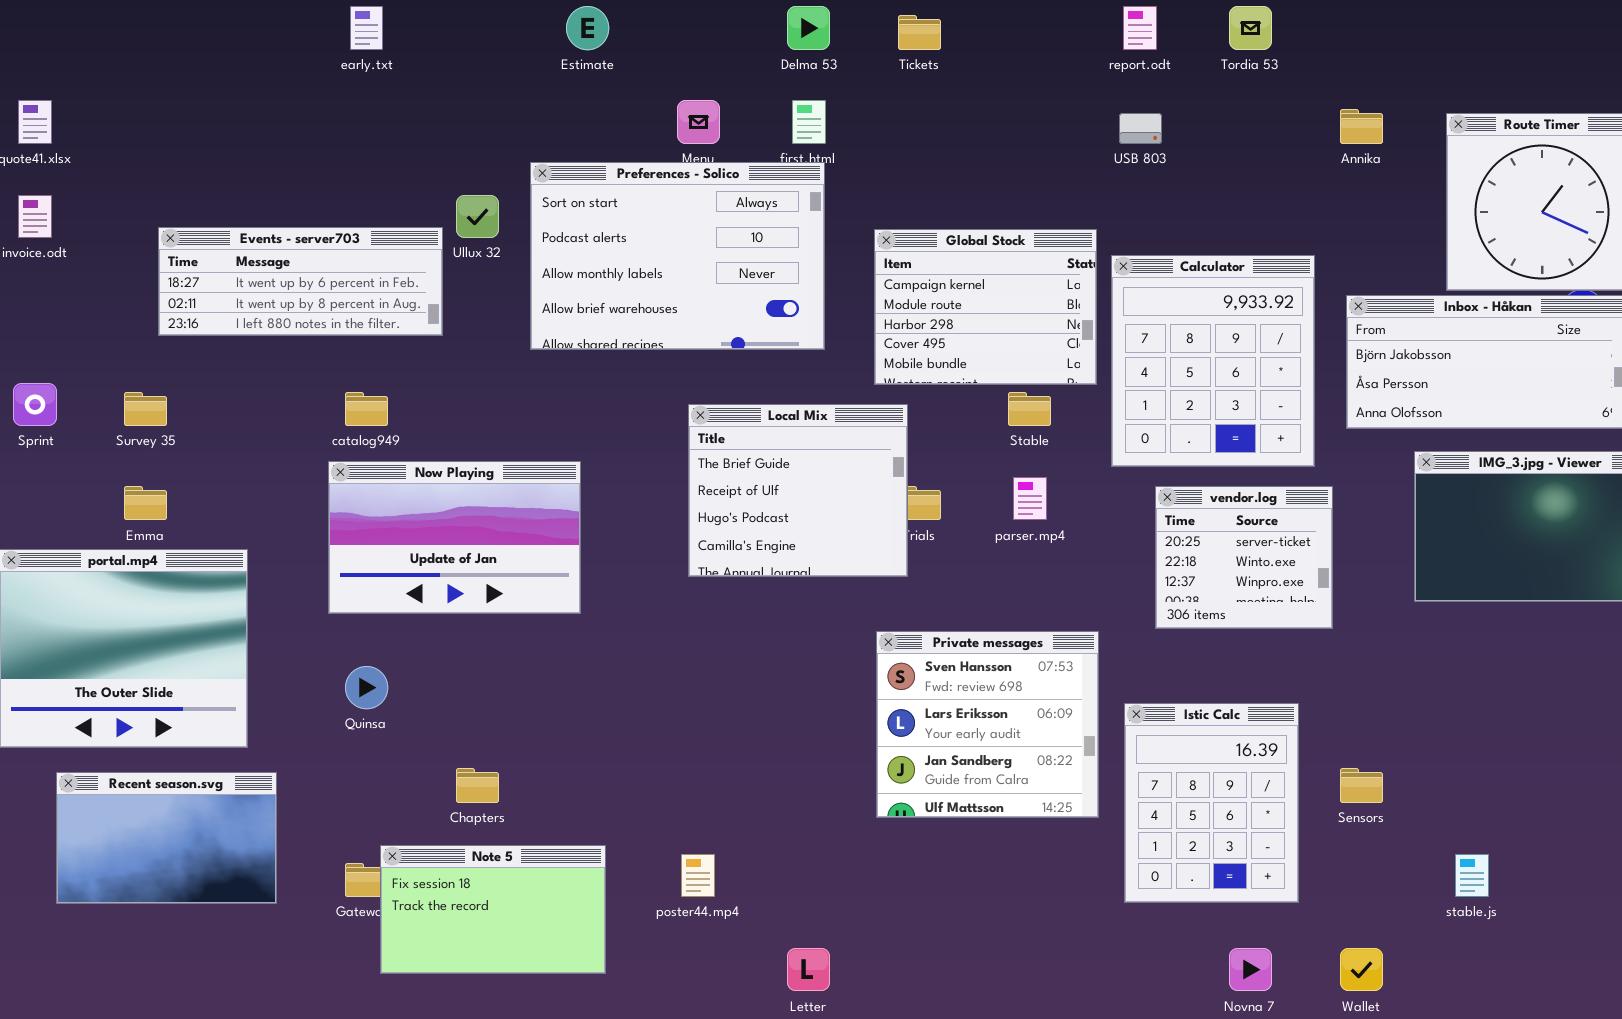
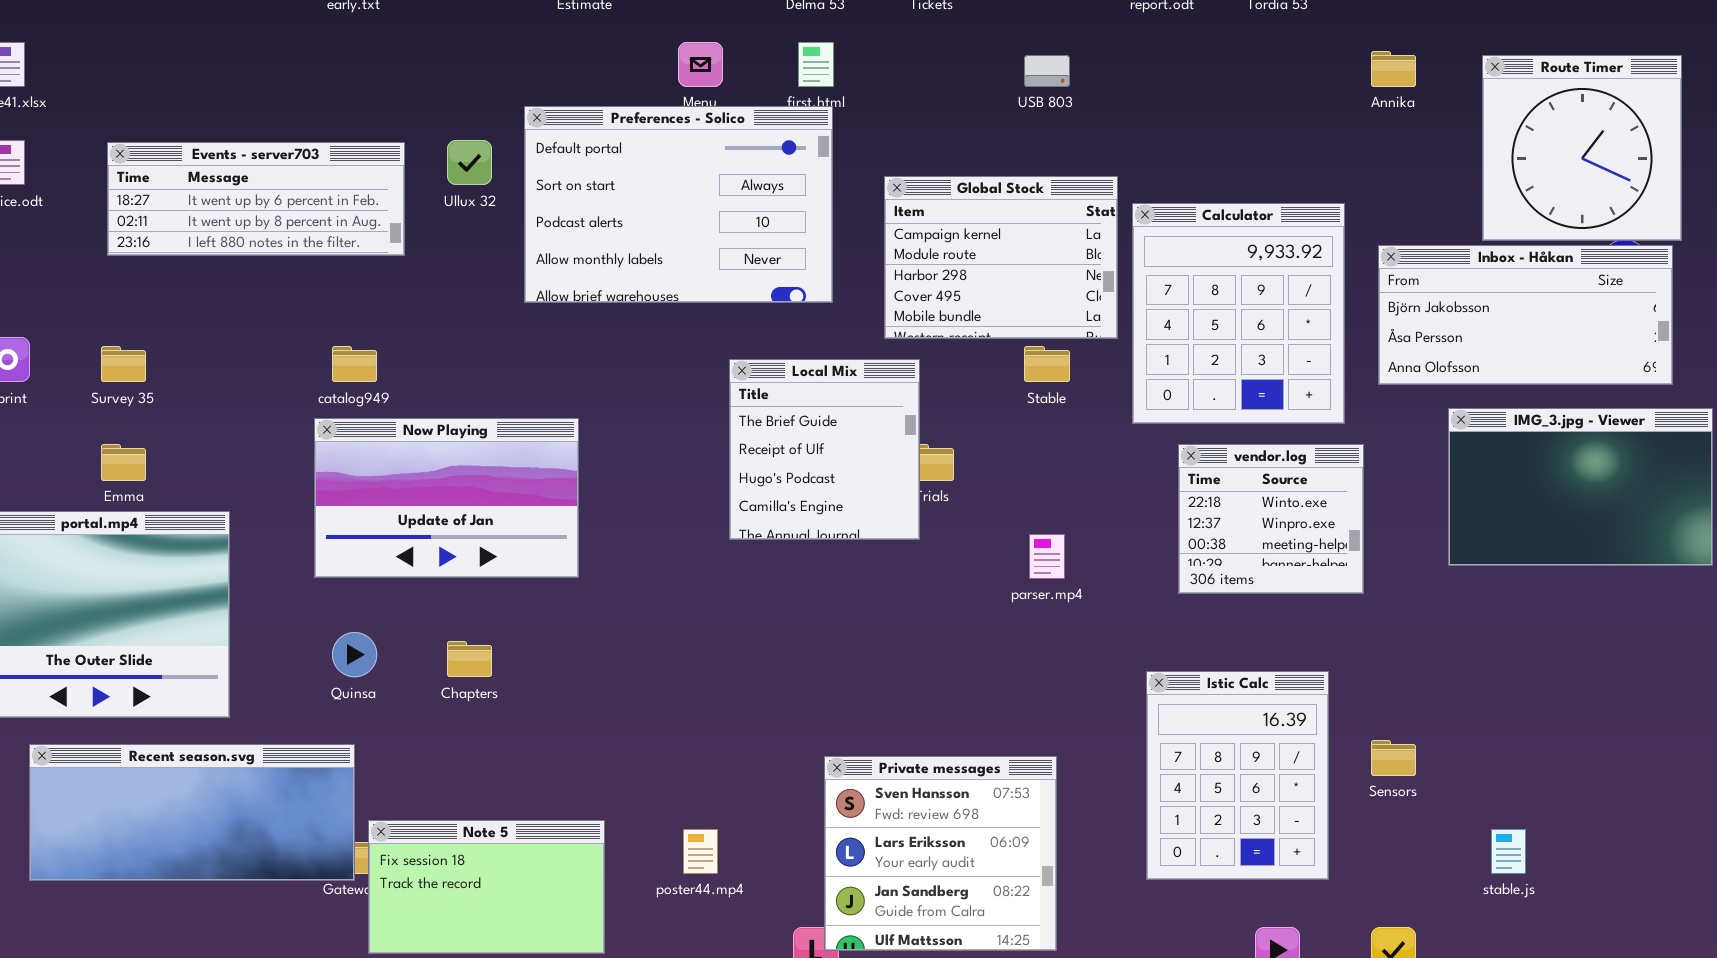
USB 803: [1119,113,1162,144] -> [1024,55,1070,87], moved
Preferences - Solico: [530,162,825,350] -> [524,106,833,303], scrolled up 1 row
Events - server703: [158,227,443,336] -> [107,142,405,256], moved
Local Mix: [688,404,908,577] -> [729,359,920,540], resized
parser.mp4: [1013,477,1047,520] -> [1029,534,1065,579], moved
vendor.log: [1155,486,1333,629] -> [1178,444,1364,594], scrolled down 1 row
Private messages: [876,631,1099,818] -> [824,756,1057,951], moved
Chapters: [456,768,499,803] -> [447,641,492,677], moved
Recent season.svg: [56,772,277,904] -> [29,744,355,881], resized

